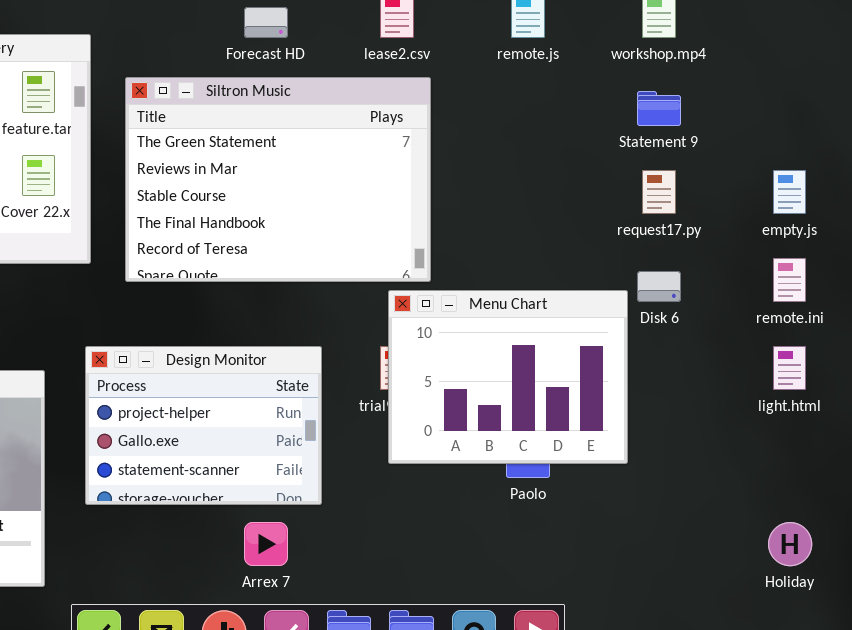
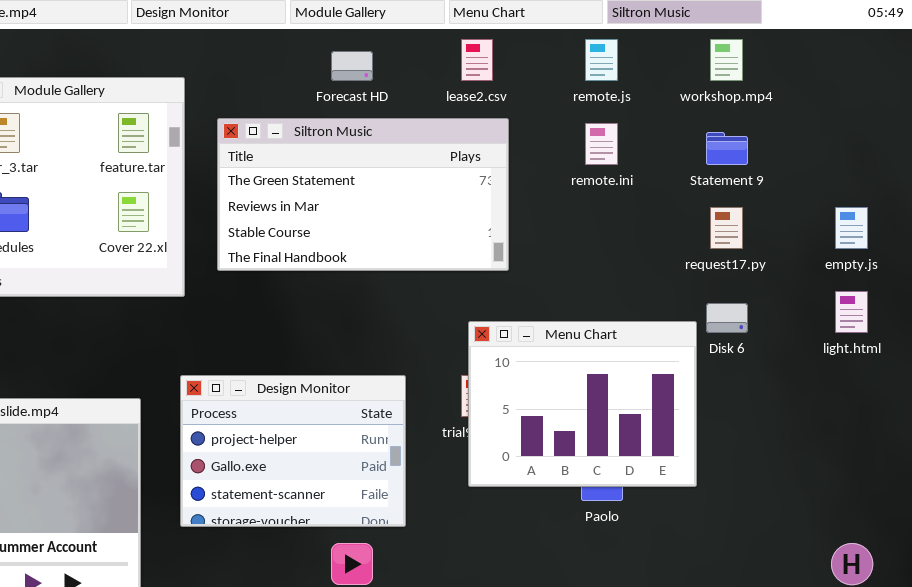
Siltron Music: [125,77,431,282] -> [217,118,509,271], resized
remote.ini: [773,258,806,302] -> [585,123,618,165], moved
light.html: [773,346,806,390] -> [835,291,868,333], moved

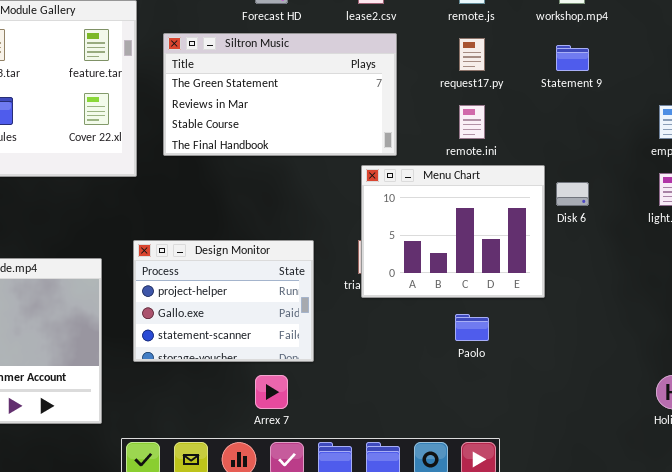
remote.ini: [585,123,618,165] -> [459,105,485,139], moved
request17.py: [710,207,743,249] -> [459,38,485,71], moved
Menu Chart: [468,321,697,487] -> [361,165,545,298], moved

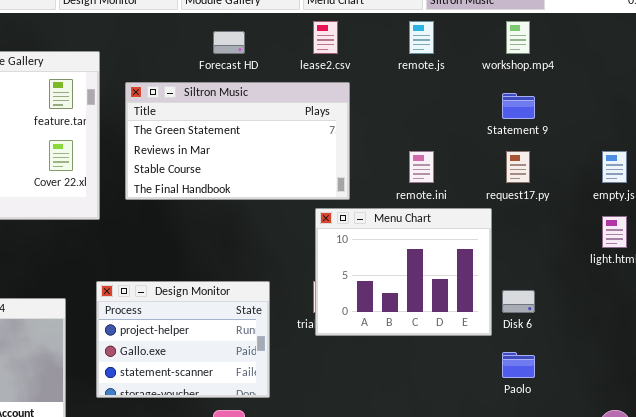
request17.py: [459,38,485,71] -> [506,151,530,183], moved
Disk 6: [556,182,589,206] -> [502,290,535,313], moved
Paolo: [455,314,489,341] -> [502,352,535,378], moved

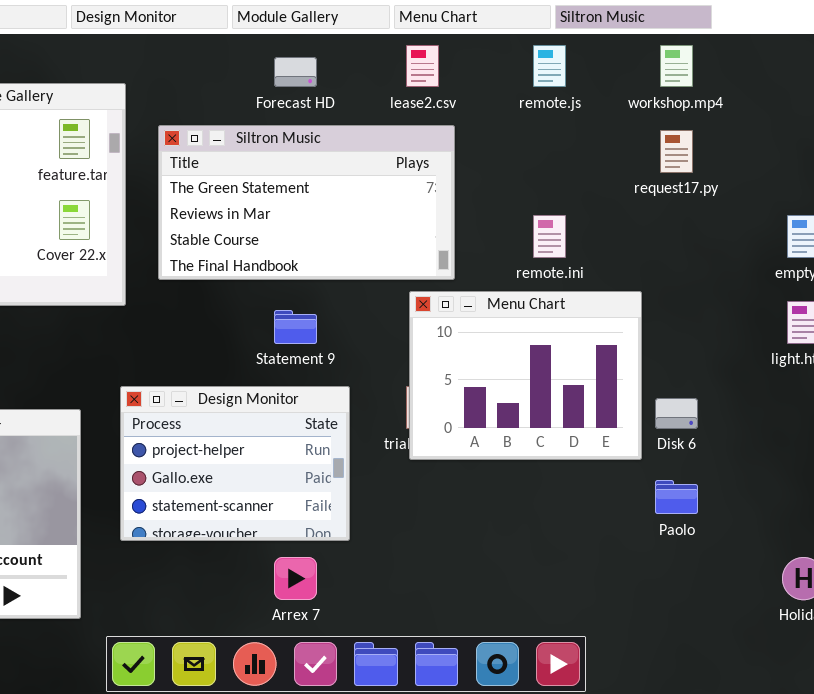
Statement 9: [502,93,535,119] -> [274,310,317,344], moved
request17.py: [506,151,530,183] -> [660,130,693,173], moved

